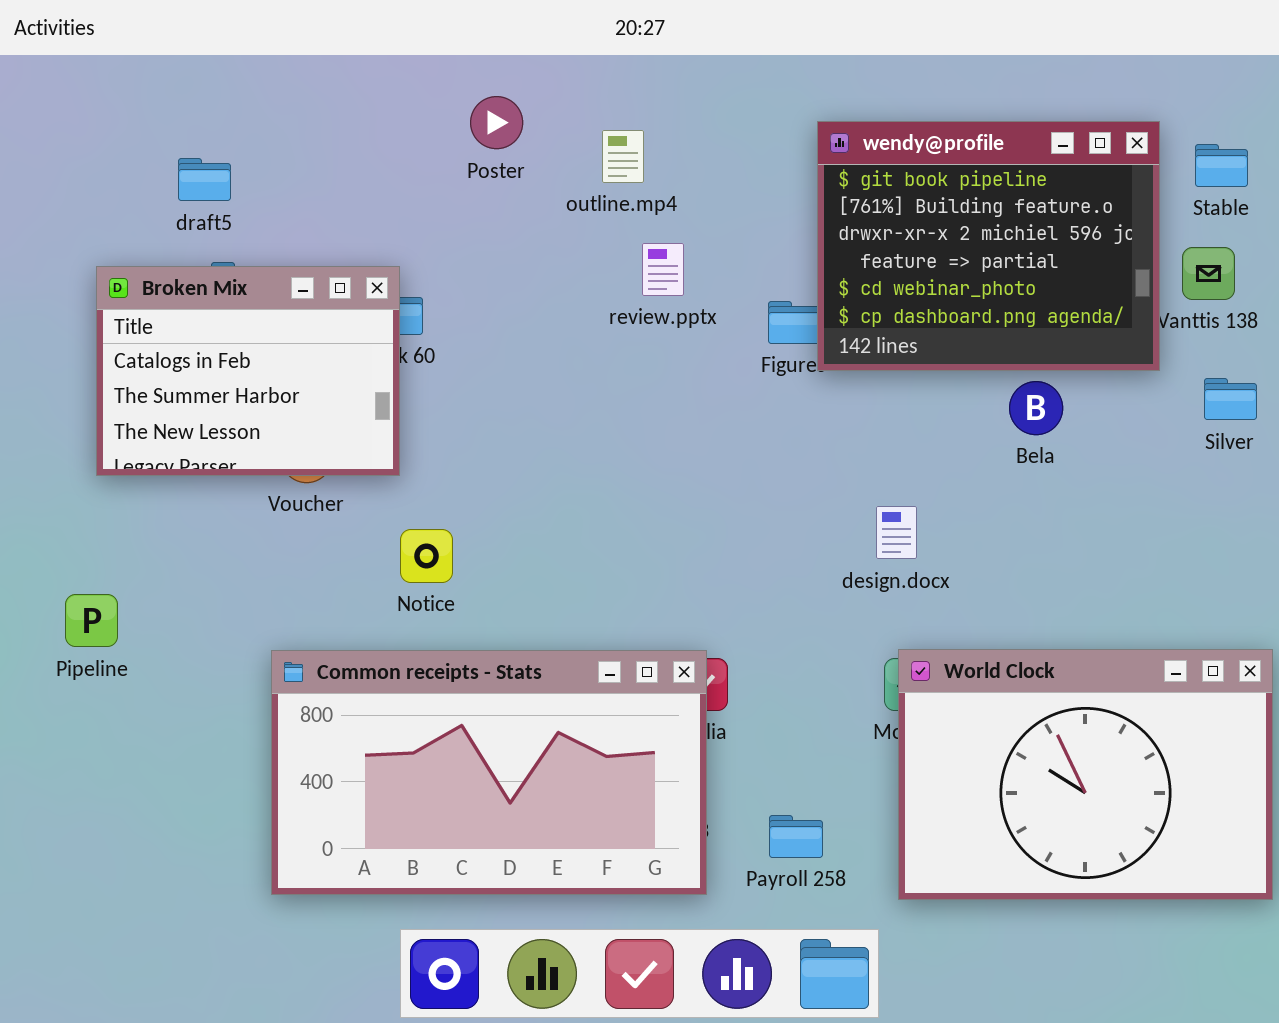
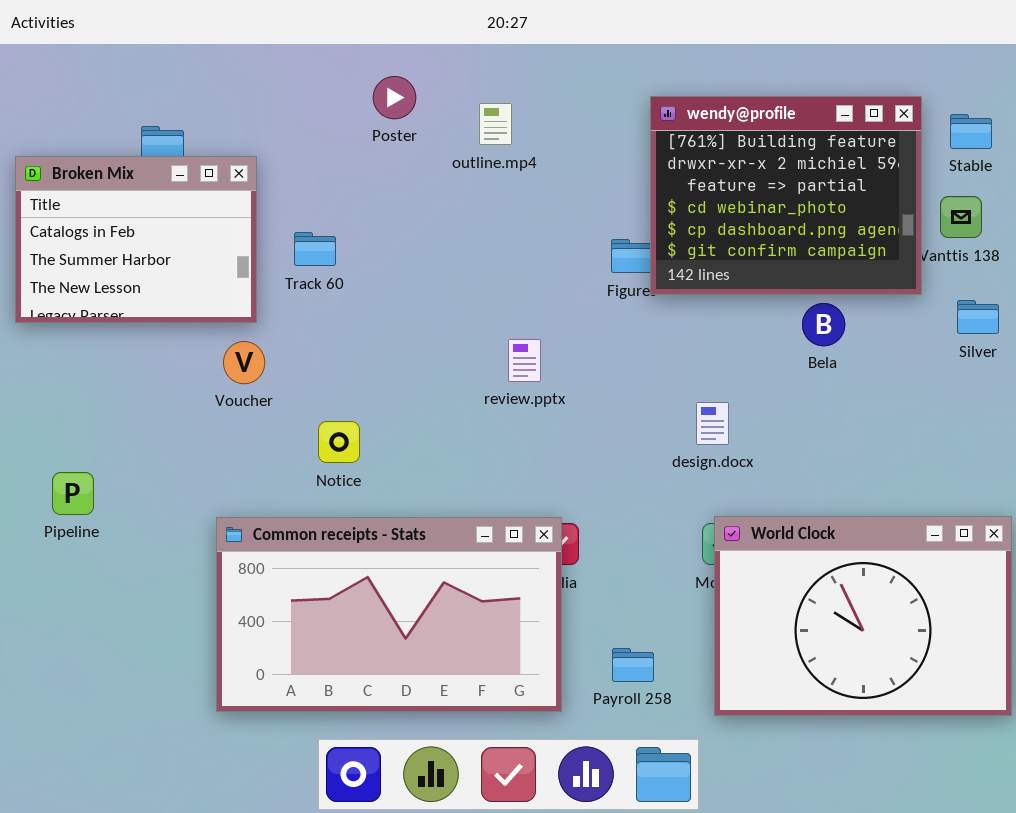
wendy@profile: [817,121,1160,371] -> [650,96,922,295], scrolled down 1 row
review.pptx: [642,243,684,296] -> [508,339,541,382], moved
Broken Mix: [96,266,400,476] -> [15,156,257,323], moved

